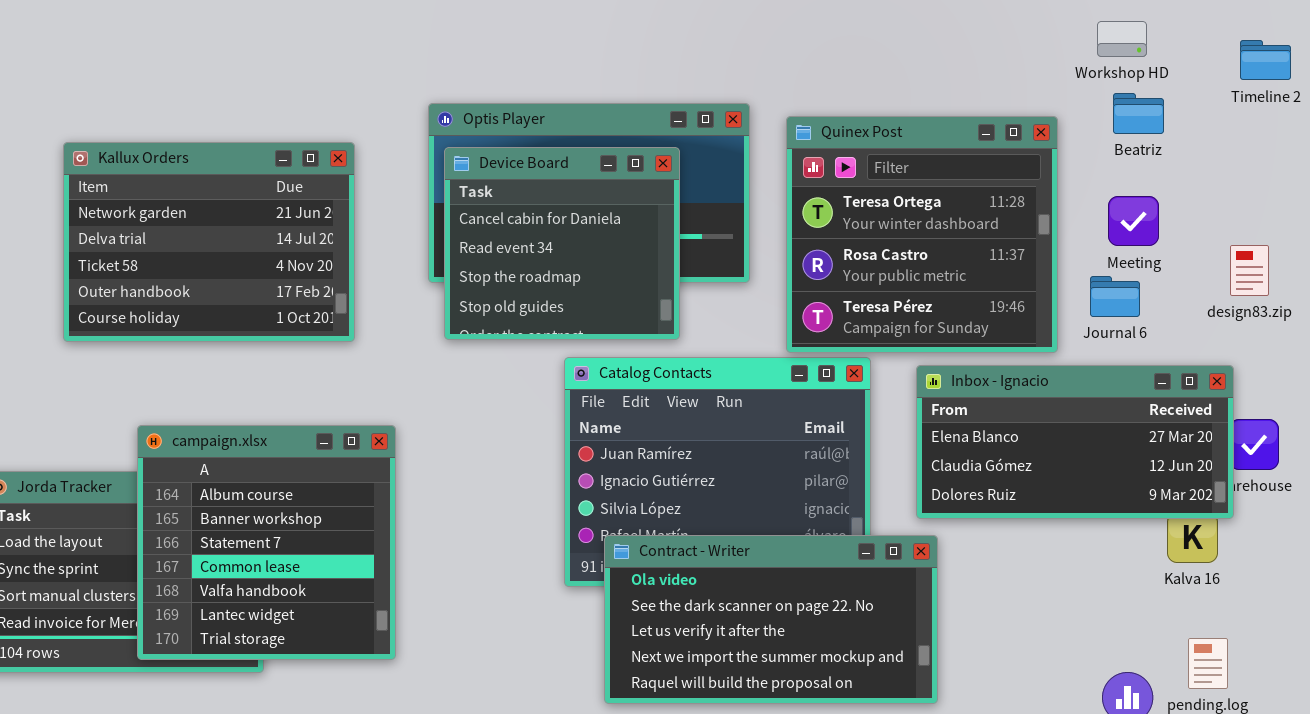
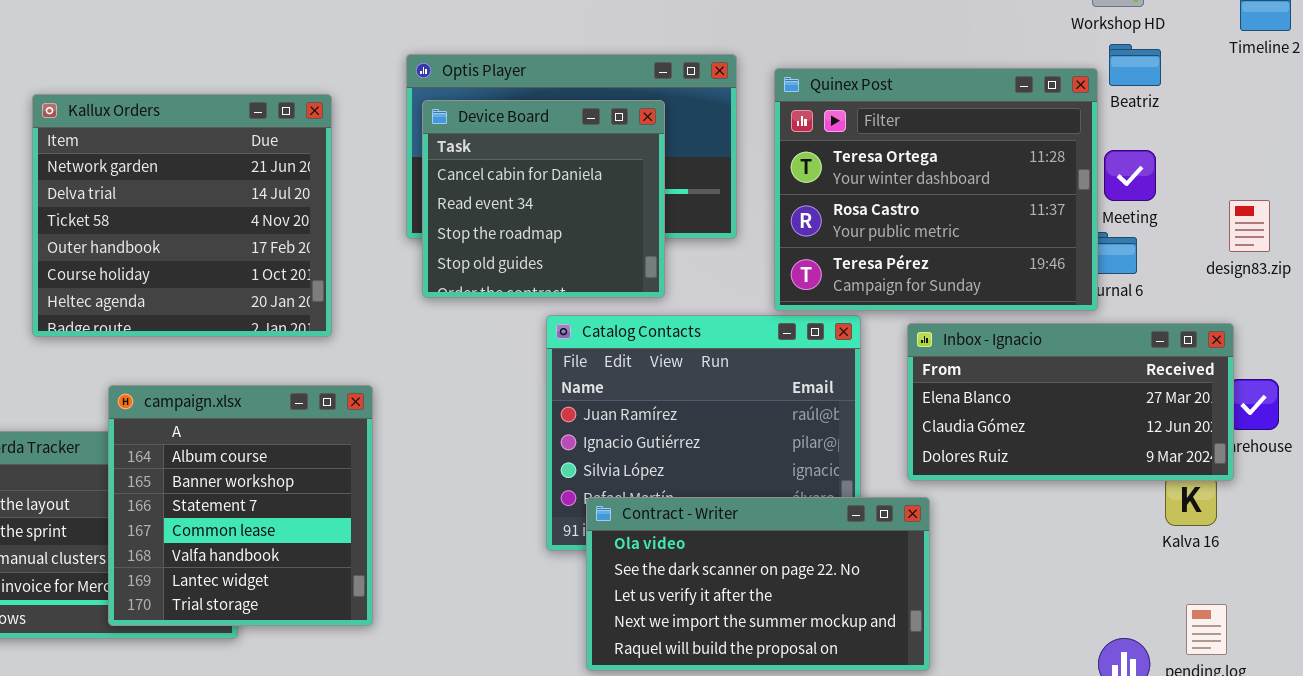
Quinex Post: [786,116,1058,353] -> [774,68,1098,311], resized
Kallux Orders: [63,142,355,342] -> [32,94,332,337], resized

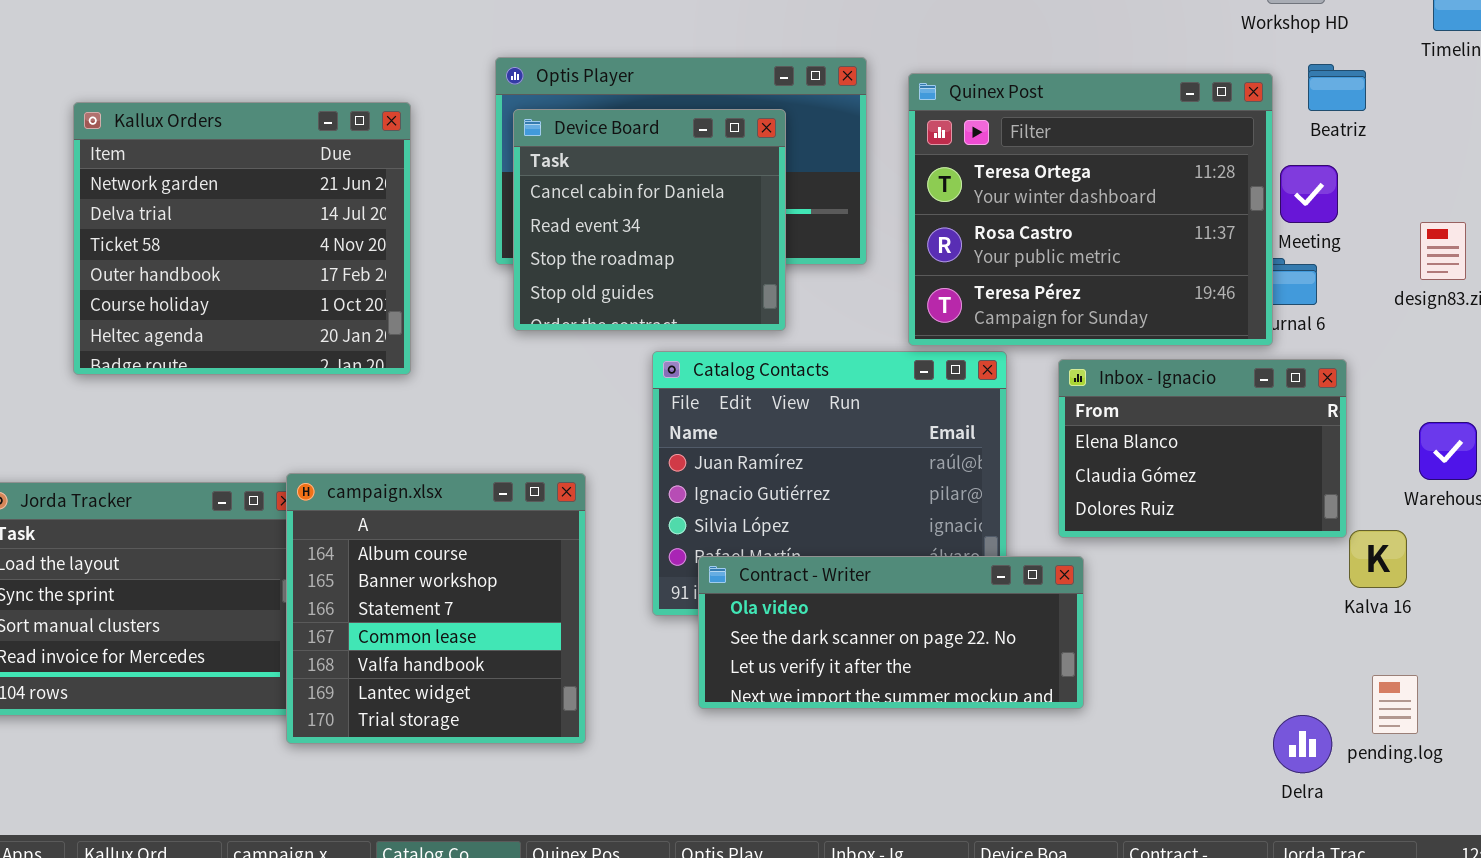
Beatriz: [1109,44,1161,86] -> [1308,64,1366,111], moved
Inbox - Ignacio: [907,323,1234,481] -> [1058,359,1347,538], resized
campaign.xlsx: [108,385,373,626] -> [286,473,586,744], moved
Contract - Writer: [586,497,930,671] -> [698,556,1084,709], resized

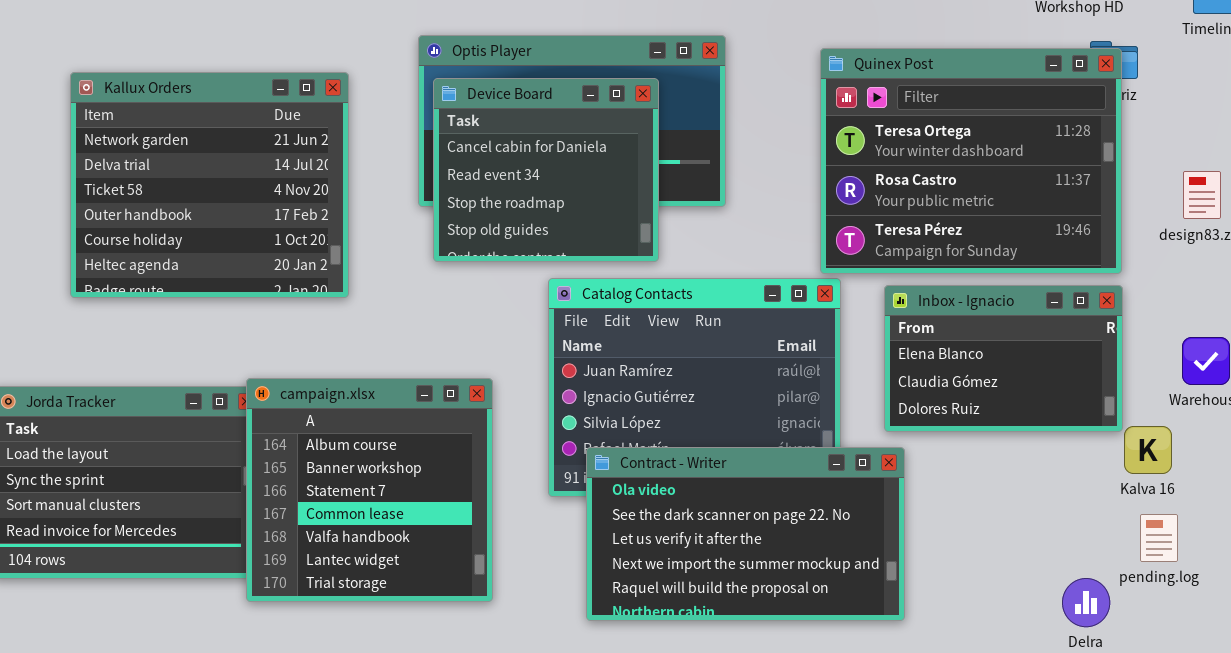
Quinex Post: [908,73,1273,346] -> [820,48,1122,274], moved
Contract - Writer: [698,556,1084,709] -> [586,447,905,621], resized
pending.log: [1372,675,1418,734] -> [1140,514,1178,562], moved

